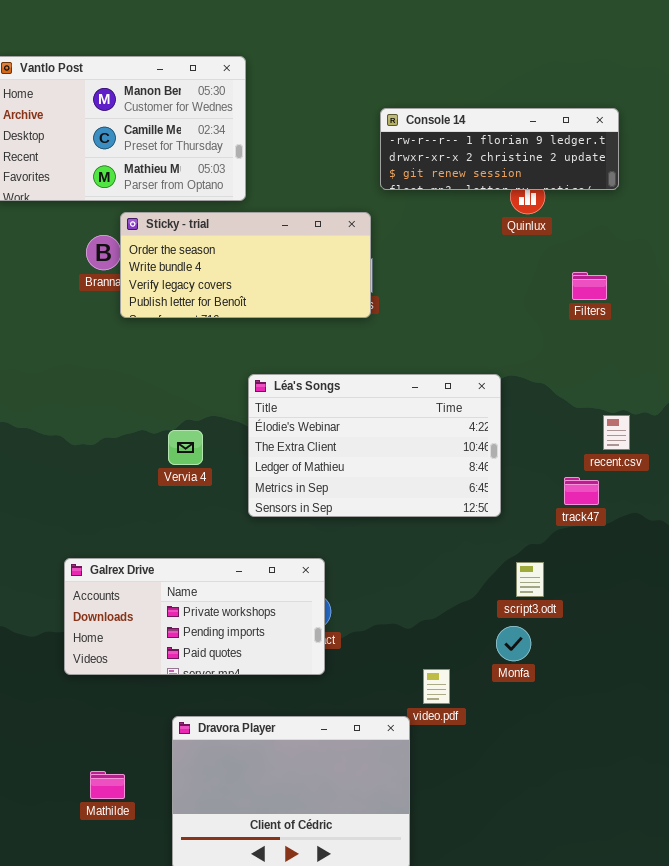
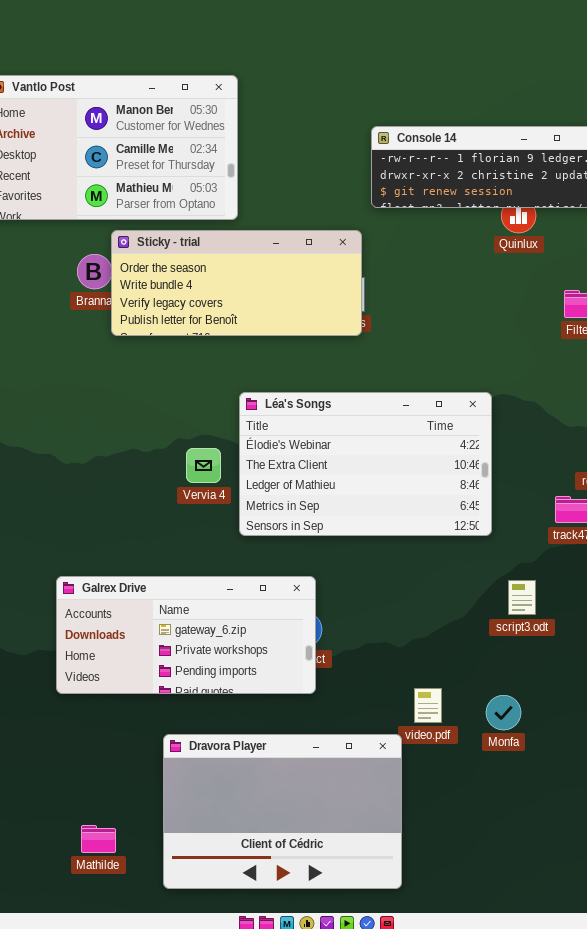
Vervia 4: [168,430,203,465] -> [186,448,221,483], moved
Galrex Drive: [64,558,325,675] -> [56,576,316,694], scrolled up 1 row
Monfa: [496,626,531,661] -> [486,695,521,730], moved
Mathilde: [90,771,125,799] -> [81,825,116,853], moved

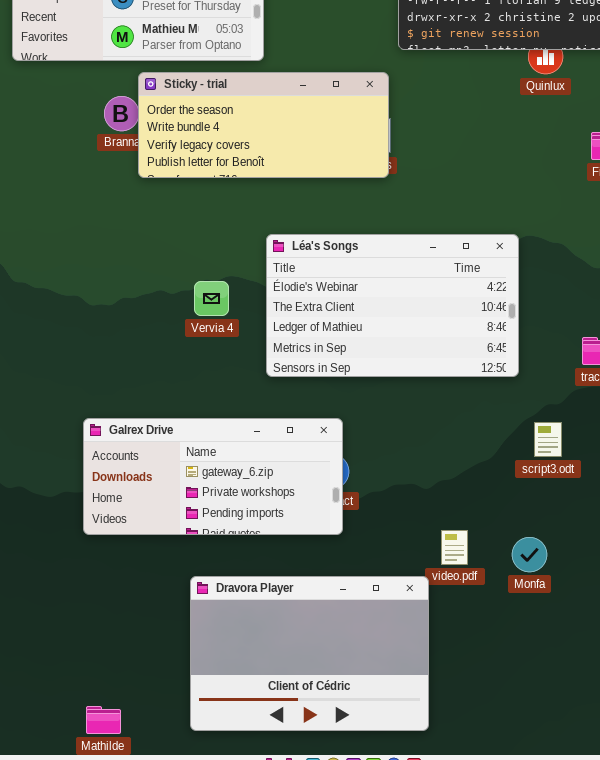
Vervia 4: [186,448,221,483] -> [194,281,229,316], moved
Mathilde: [81,825,116,853] -> [86,706,121,734], moved

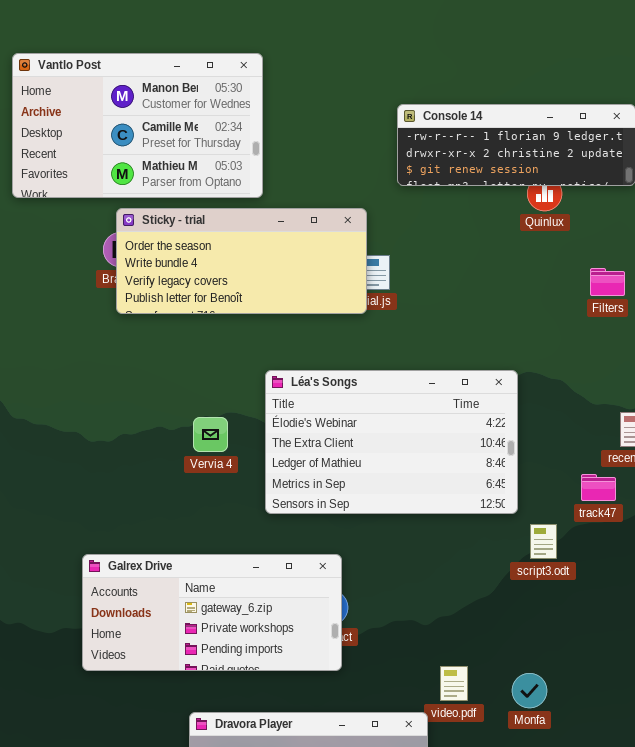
Sticky - trial: [138,72,389,178] -> [116,208,367,314], moved
script3.odt: [534,422,562,457] -> [530,524,557,559], moved

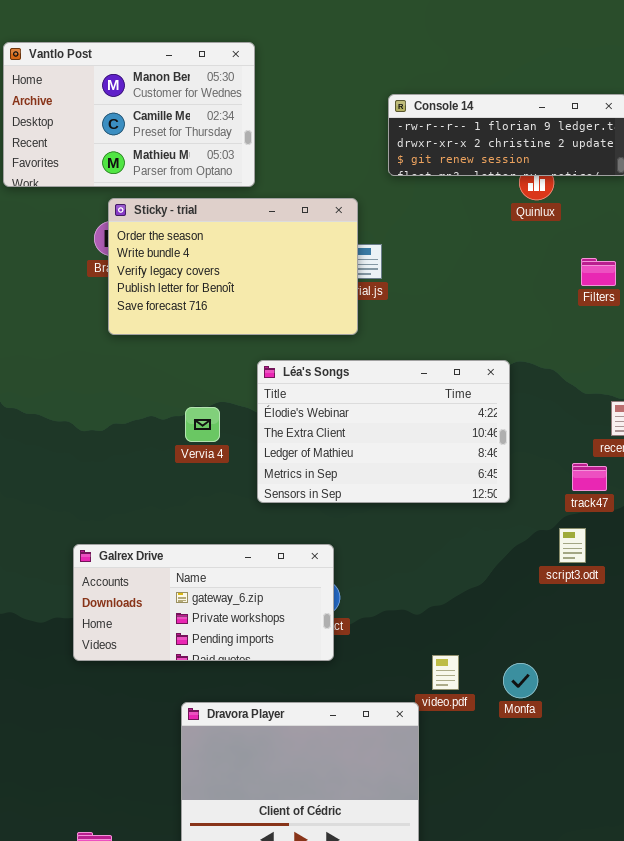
Sticky - trial: [116,208,367,314] -> [108,198,358,335], resized
script3.odt: [530,524,557,559] -> [559,528,586,563], moved

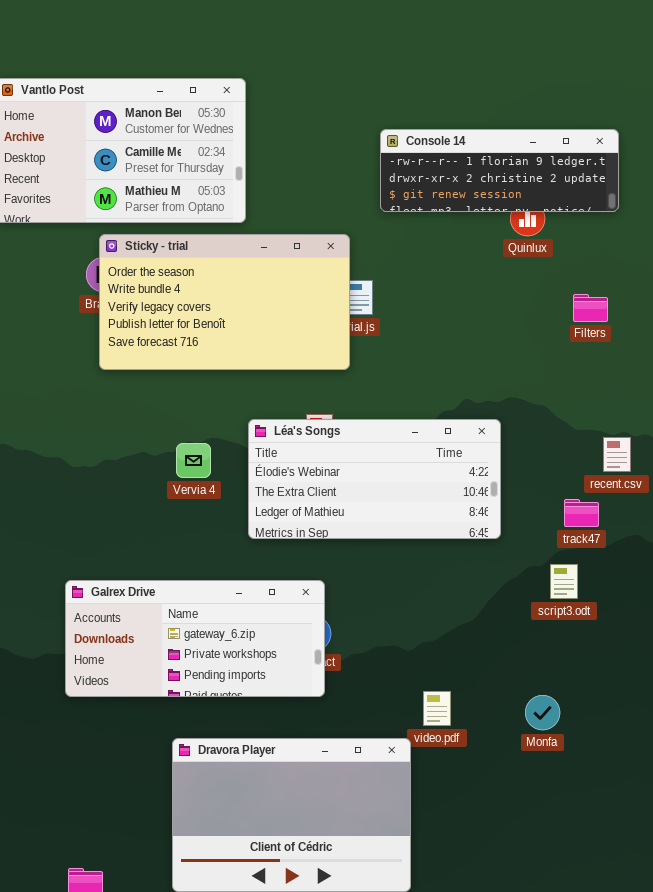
Léa's Songs: [257,360,510,503] -> [248,419,501,539], resized
Monfa: [503,663,538,698] -> [525,695,560,730], moved

